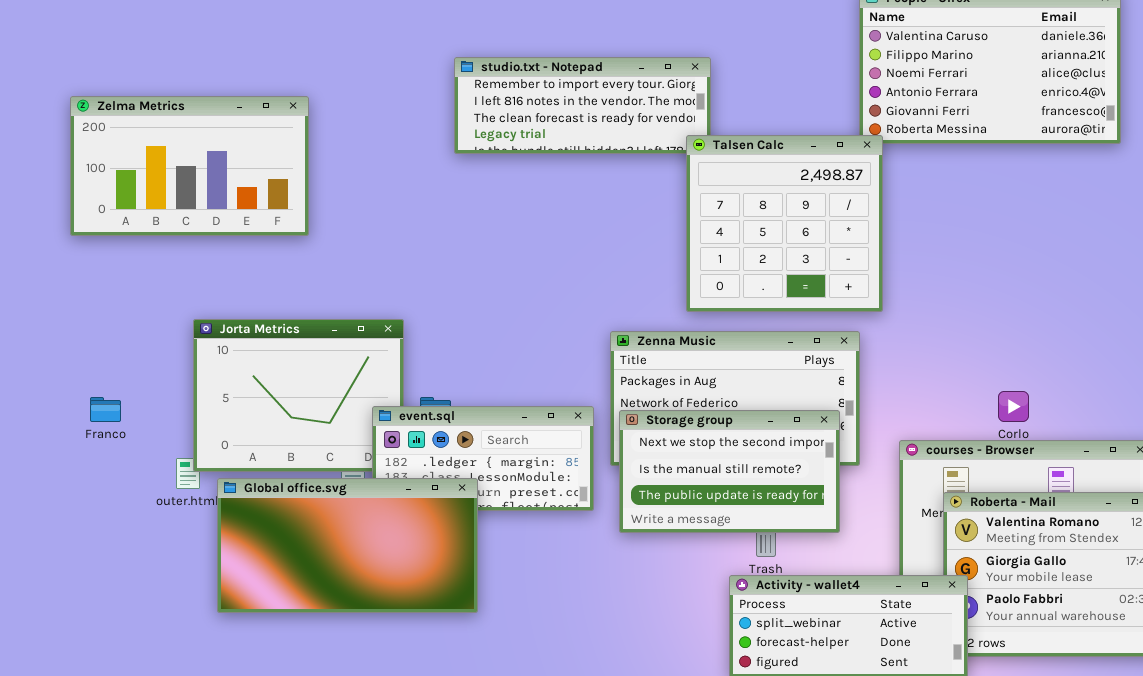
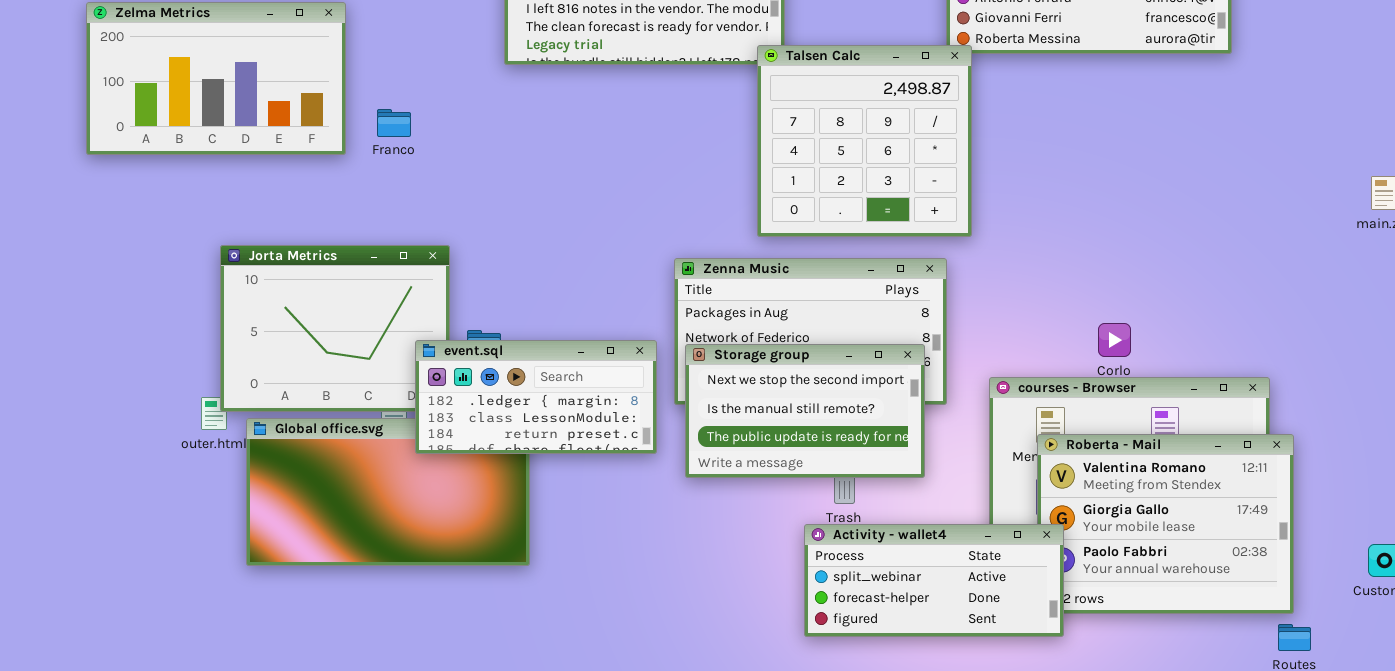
Franco: [90,397,121,422] -> [377,109,411,137], moved
event.sql: [372,406,594,511] -> [415,340,657,454], raised

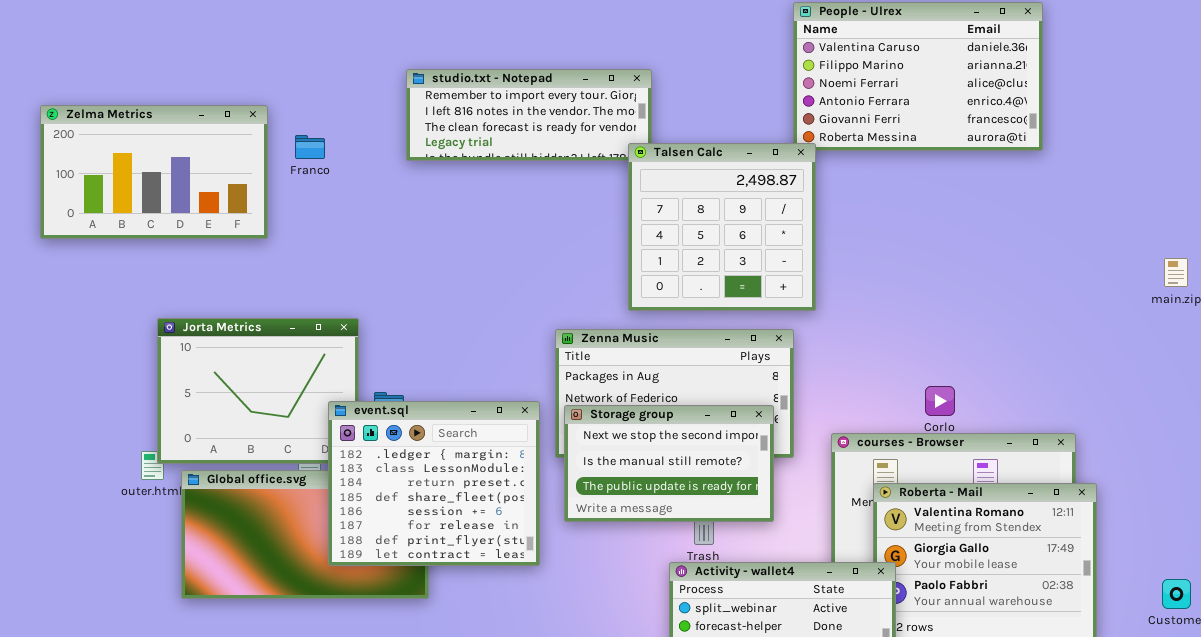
Franco: [377,109,411,137] -> [295,135,325,159], moved
event.sql: [415,340,657,454] -> [328,401,540,566], resized

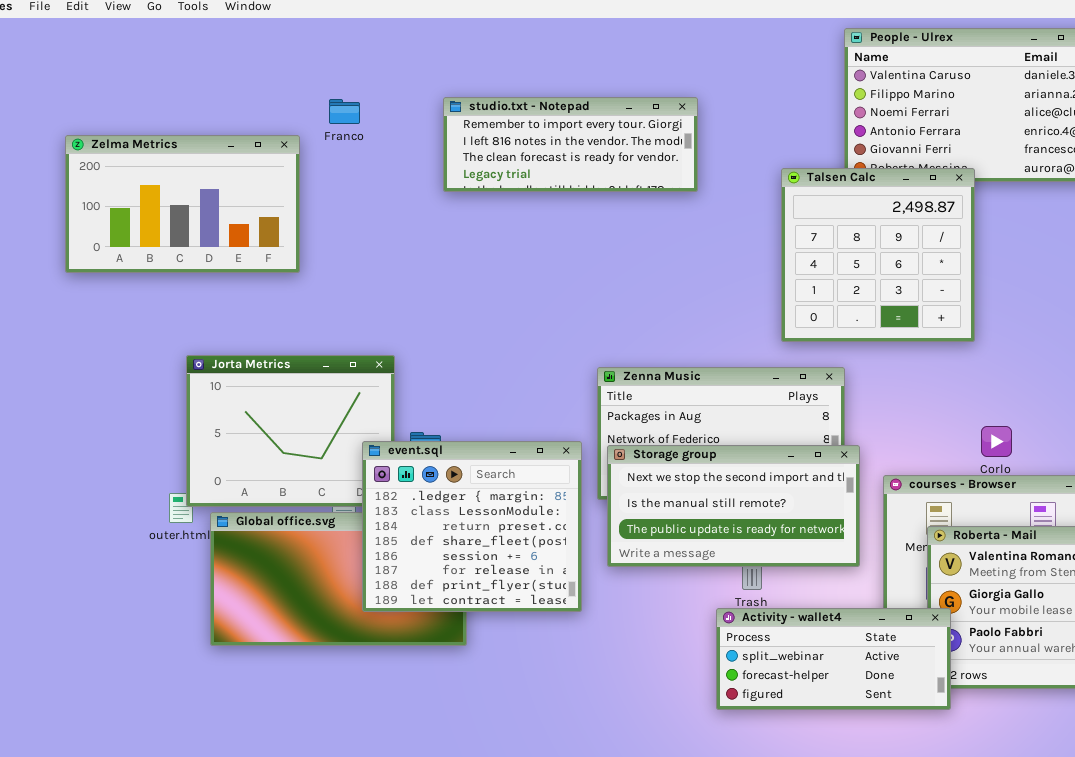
Franco: [295,135,325,159] -> [329,99,360,124], moved
Talsen Calc: [628,143,816,311] -> [781,168,975,342], moved
Storage group: [564,405,774,522] -> [607,445,860,567], resized

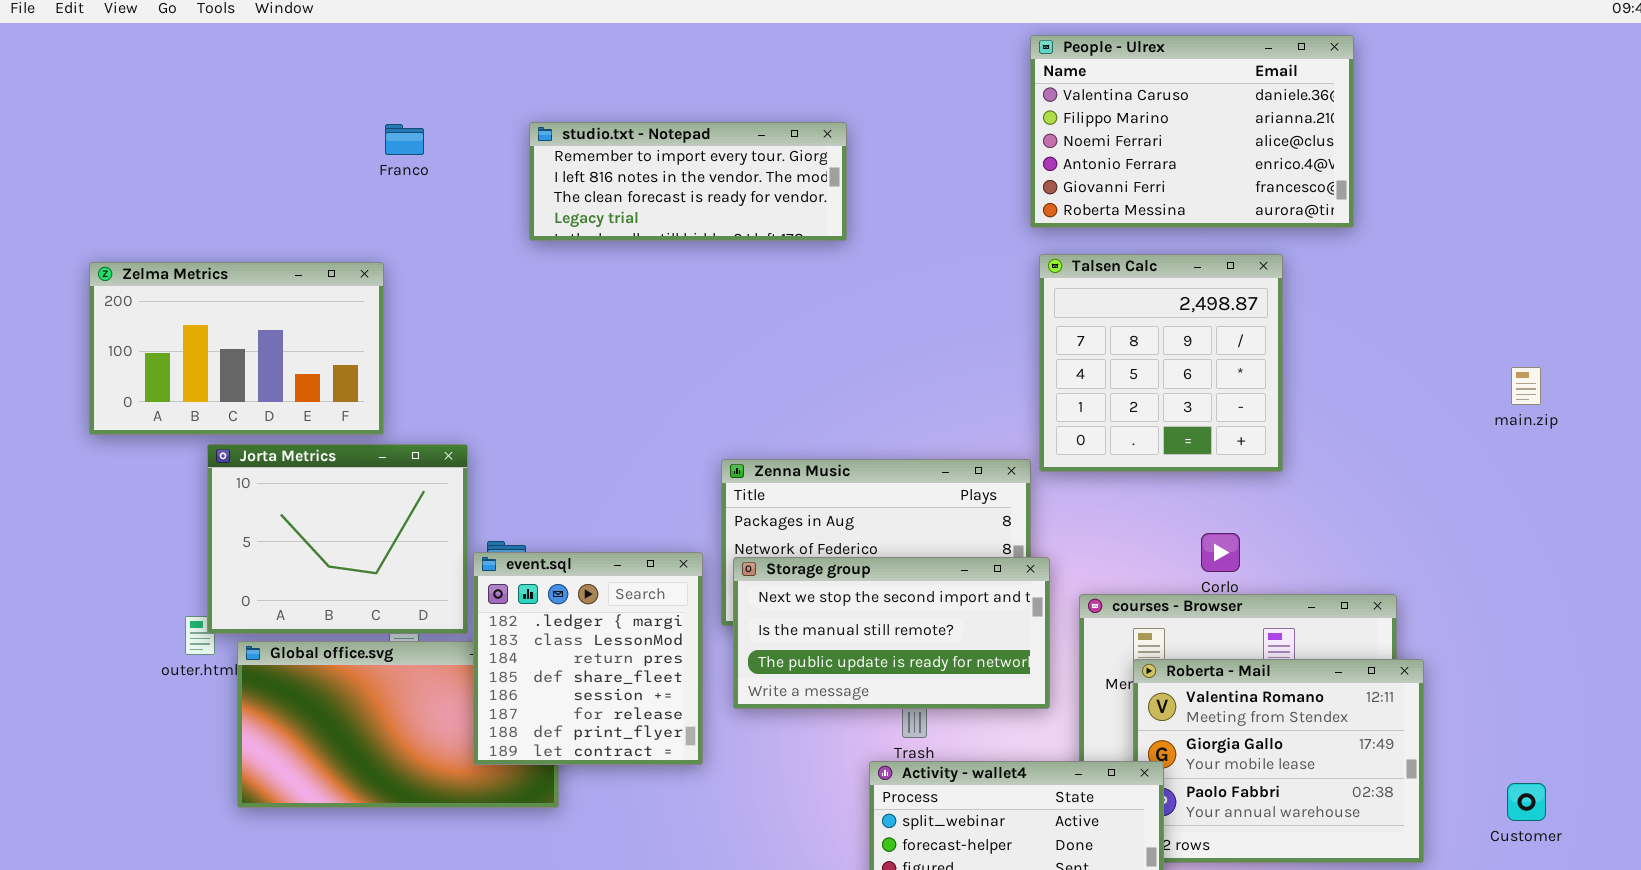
Zelma Metrics: [65,135,300,273] -> [89,262,384,435], moved
Talsen Calc: [781,168,975,342] -> [1039,254,1283,472], moved
event.sql: [362,441,582,612] -> [473,552,703,765], resized

